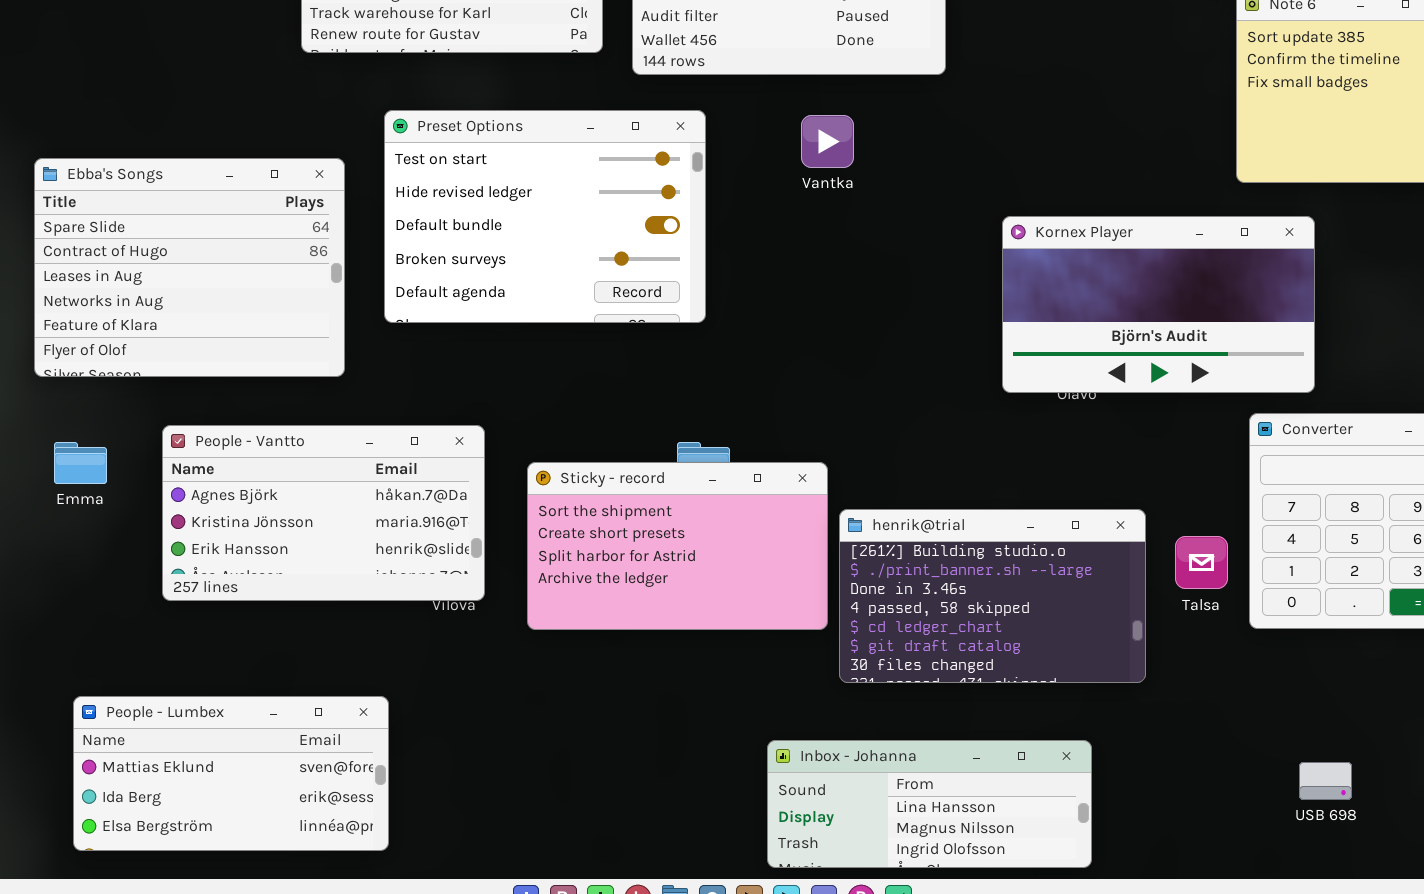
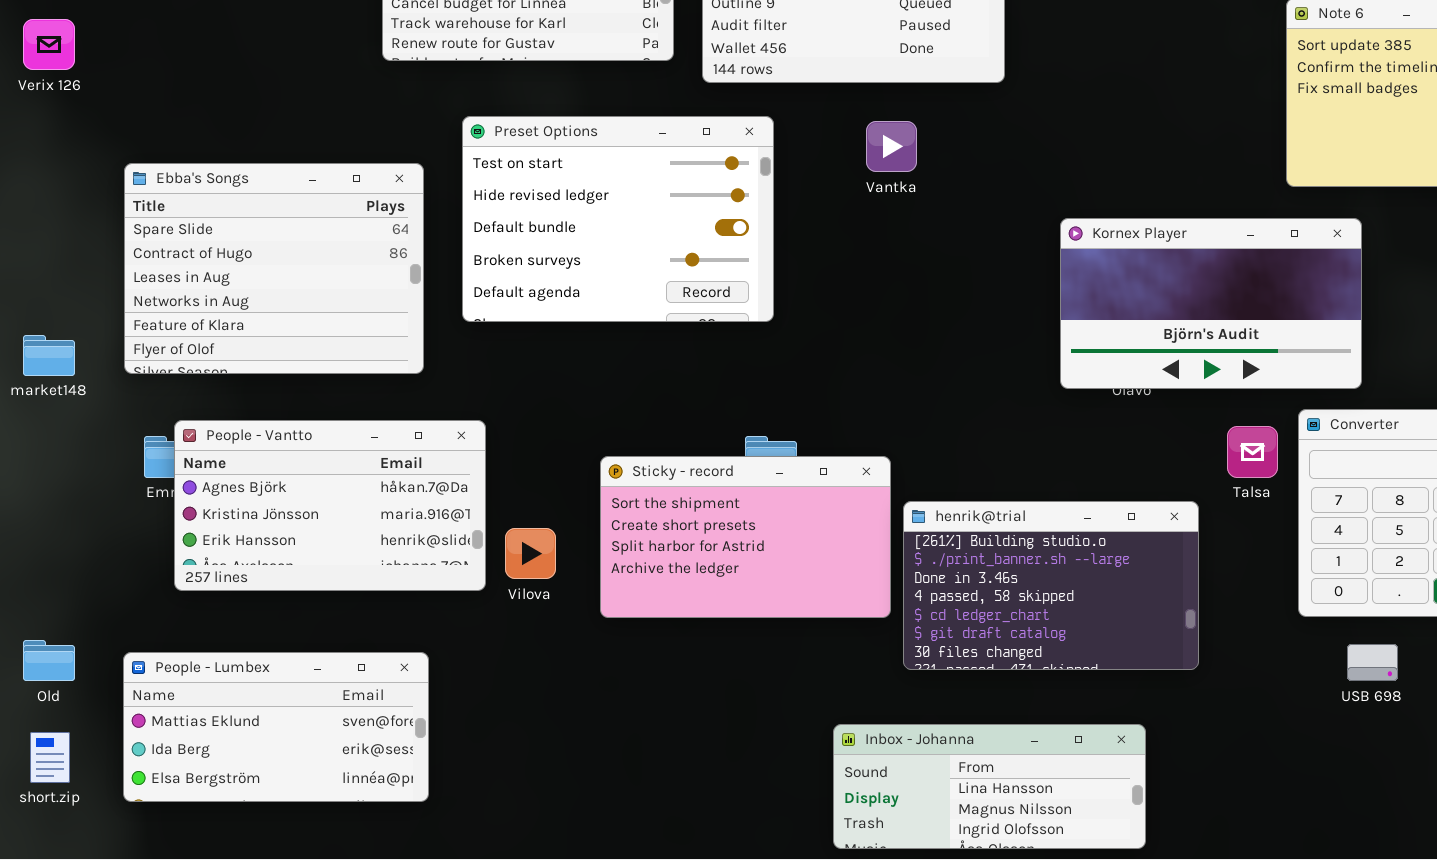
People - Vantto: [162,425,485,601] -> [174,420,486,591], moved
Talsa: [1175,536,1228,589] -> [1227,426,1278,478], moved
People - Lumbex: [73,696,389,851] -> [123,652,429,802], moved
USB 698: [1299,762,1352,800] -> [1347,644,1398,681], moved

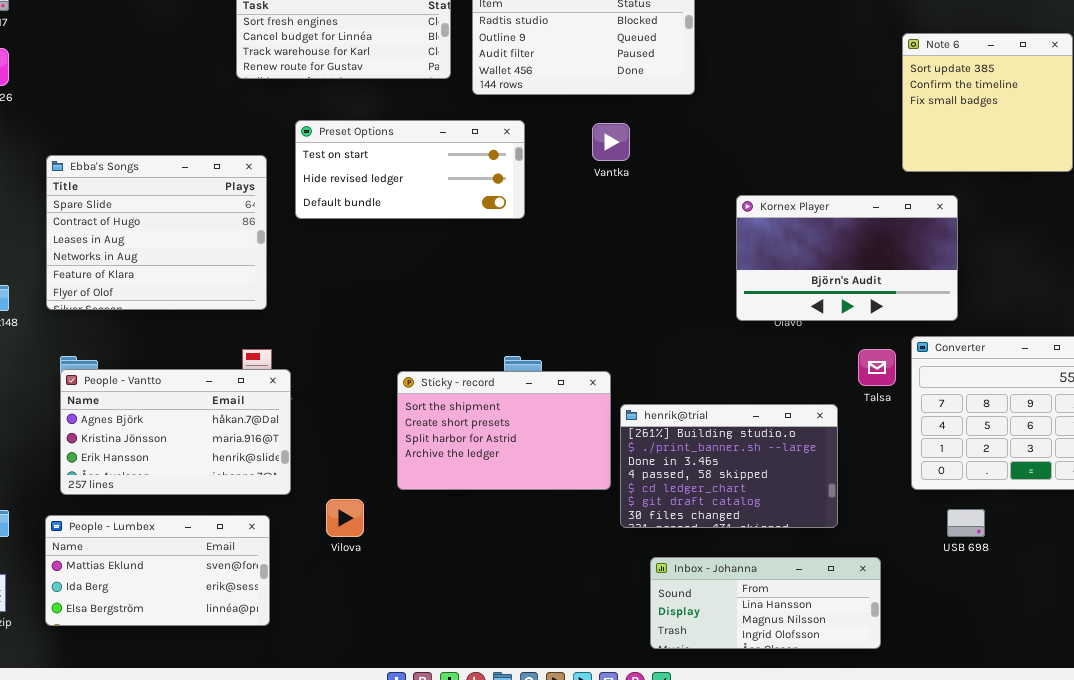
Preset Options: [462,116,774,322] -> [295,120,525,219], resized
People - Vantto: [174,420,486,591] -> [60,369,291,495], moved
Vilova: [505,528,556,579] -> [326,499,364,537], moved
Inbox - Johanna: [833,724,1146,849] -> [650,557,881,649], moved

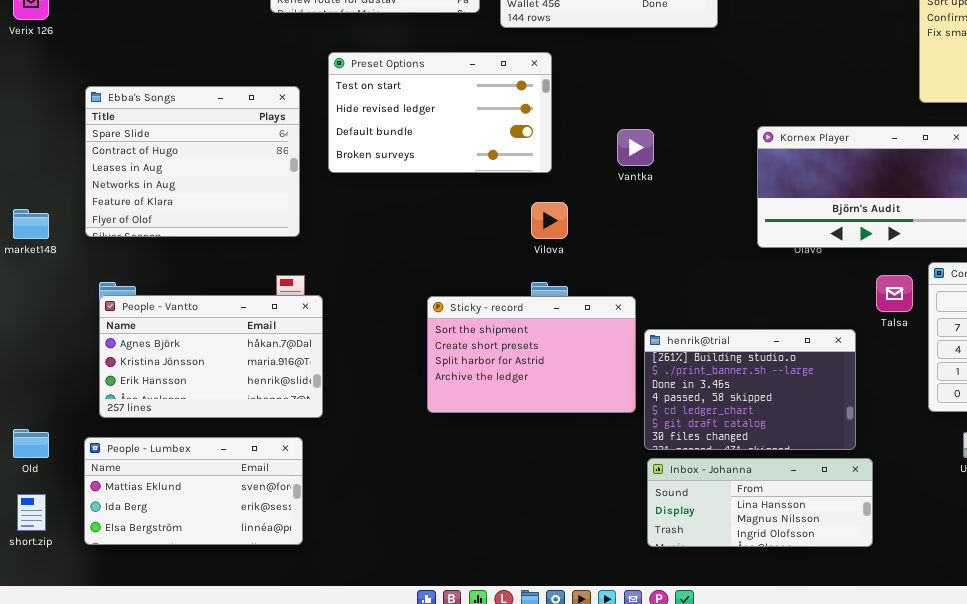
Preset Options: [295,120,525,219] -> [328,52,552,173], resized
Vantka: [592,123,630,161] -> [617,129,654,166], moved
Vilova: [326,499,364,537] -> [531,202,568,239], moved
Inbox - Johanna: [650,557,881,649] -> [647,458,873,547], moved

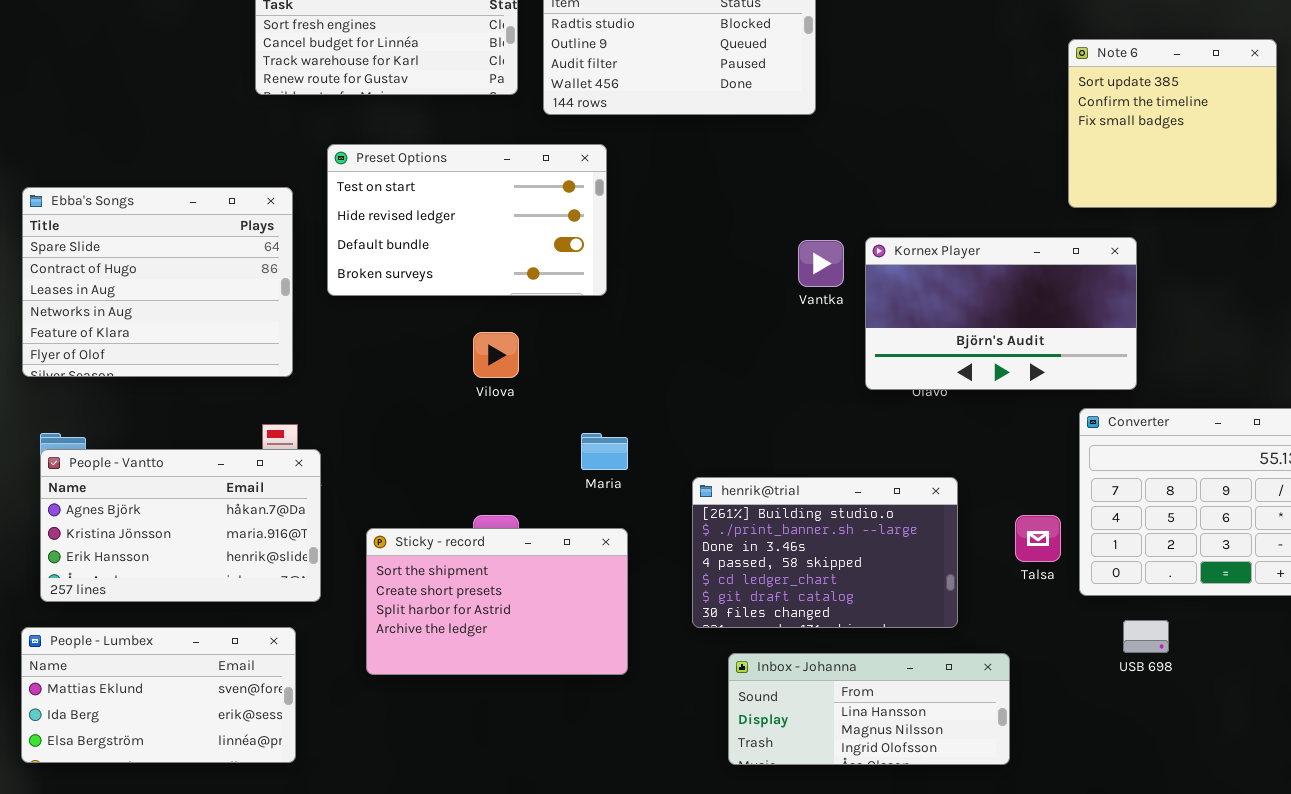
Vantka: [617,129,654,166] -> [798,240,844,287], moved
Vilova: [531,202,568,239] -> [473,332,519,378], moved
Talsa: [876,275,913,312] -> [1015,515,1061,562], moved
Sticky - record: [427,296,636,413] -> [366,528,628,675], moved
henrik@trial: [644,329,856,450] -> [692,477,958,628], moved

